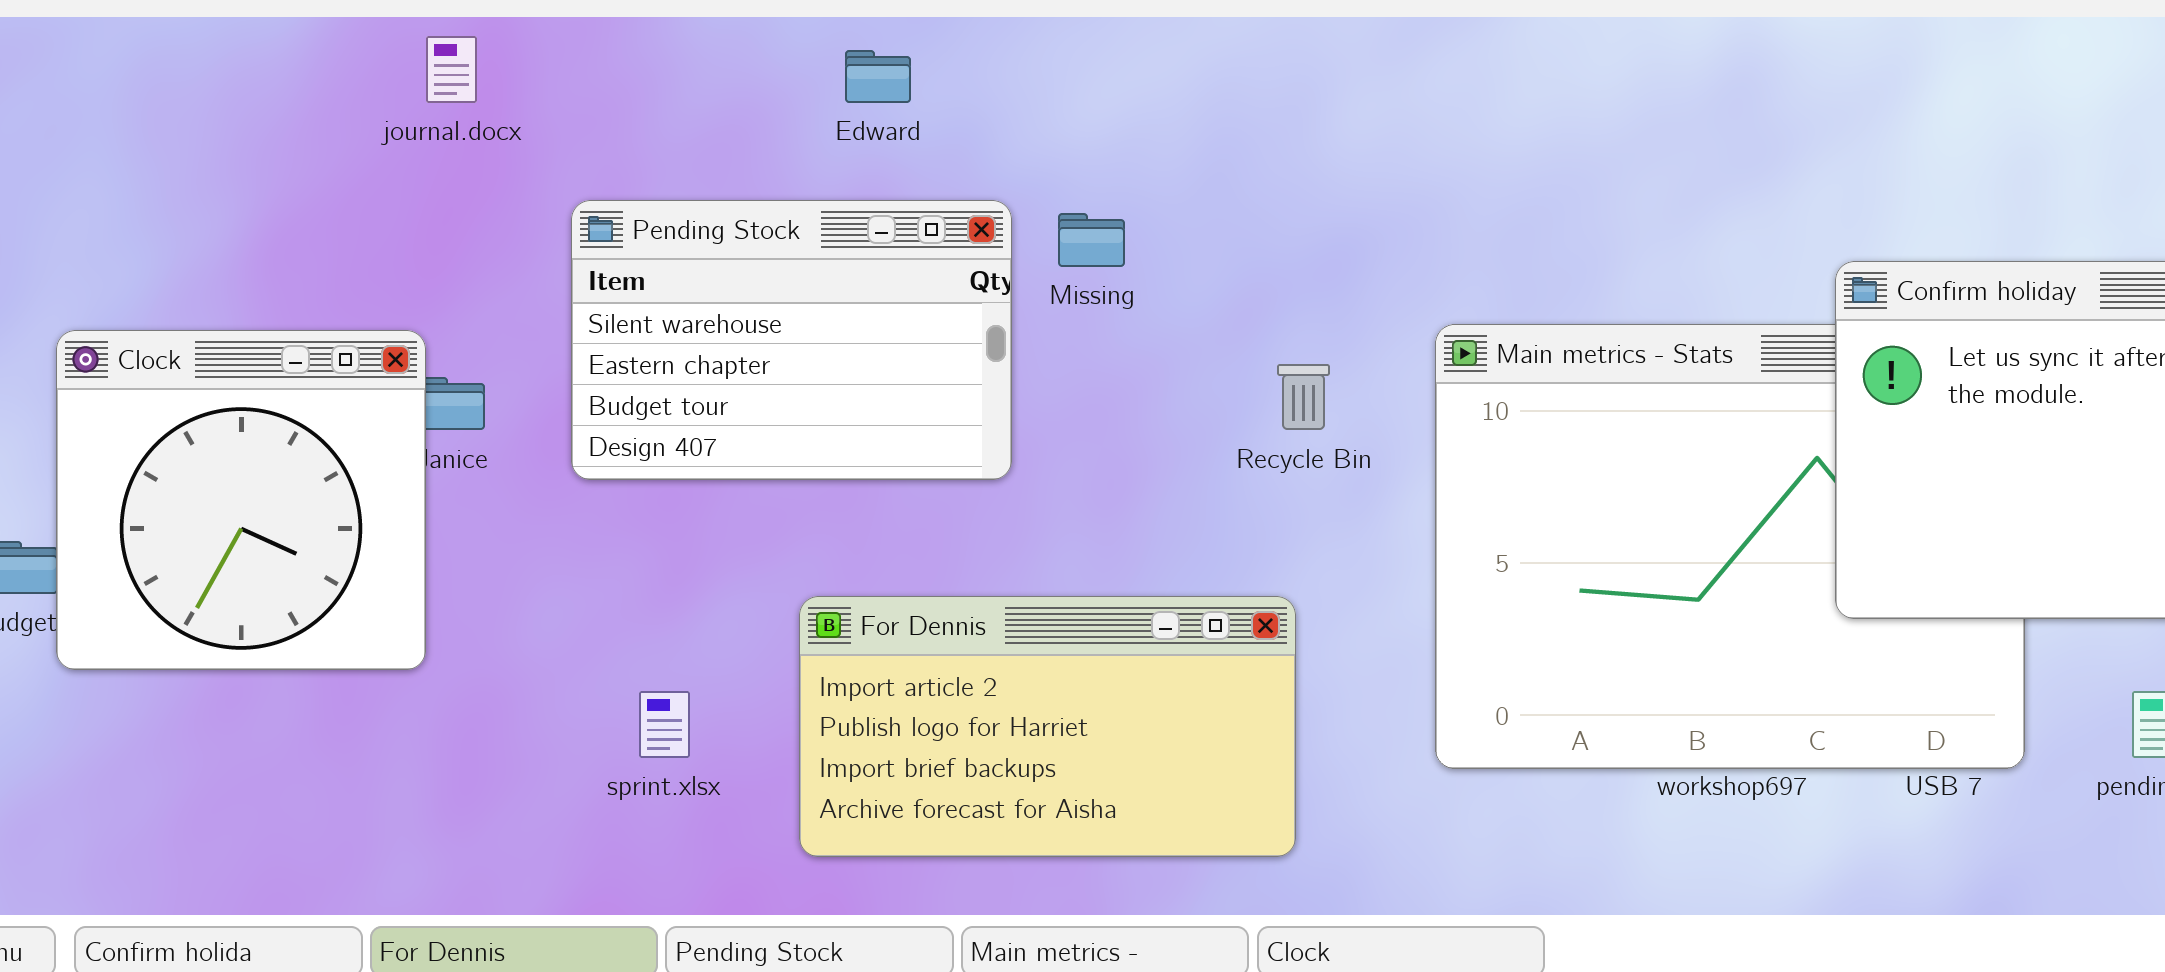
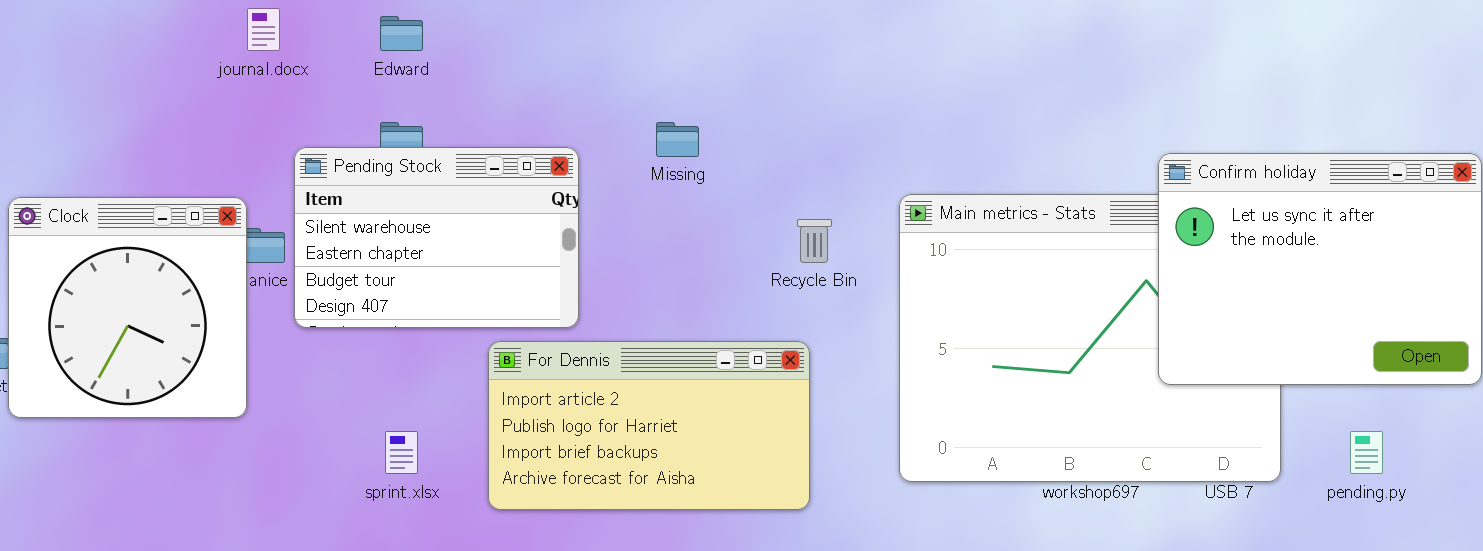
Edward: [845,50,911,103] -> [380,16,423,51], moved
Pending Stock: [571,200,1012,480] -> [294,147,579,328], moved
For Dennis: [799,596,1296,857] -> [488,341,810,510], moved

